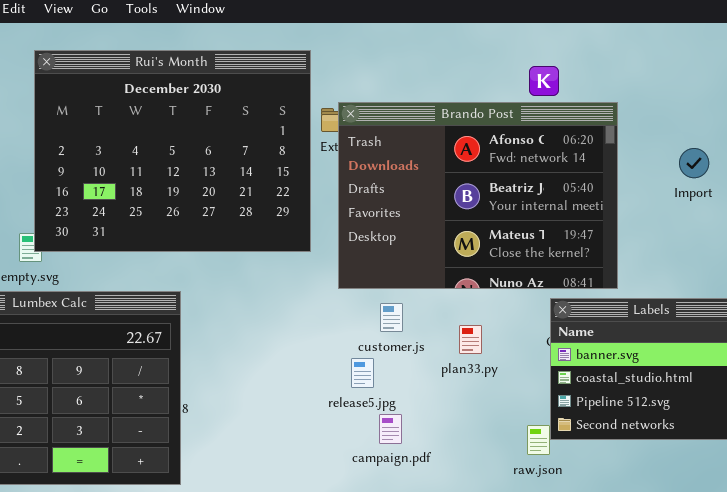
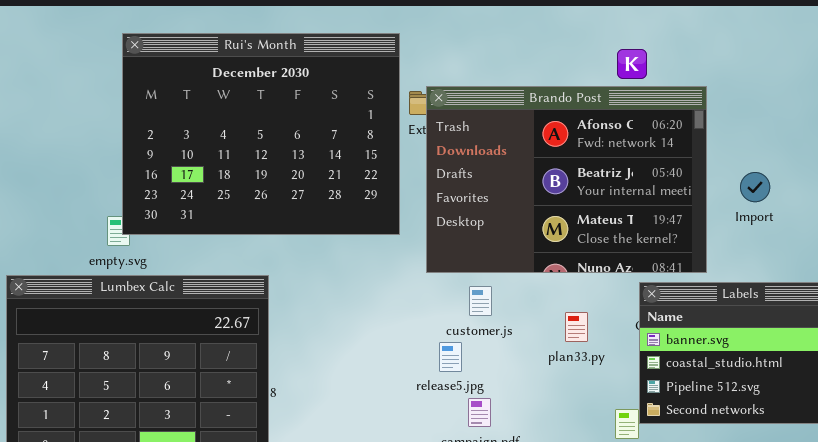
Import: [679,148,709,178] -> [740,172,770,202], moved
plan33.py: [459,325,482,354] -> [565,312,588,342], moved

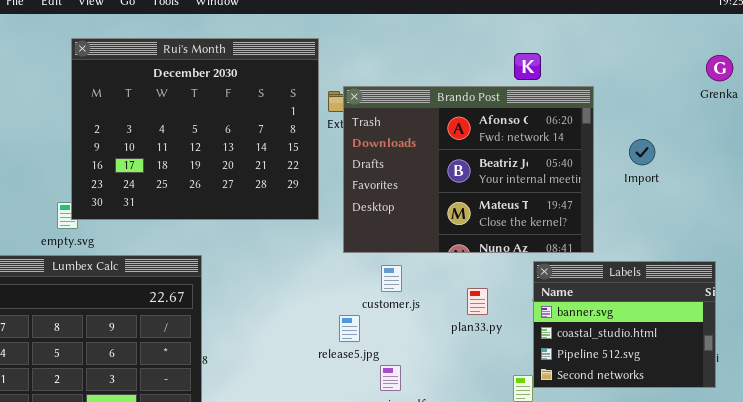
Import: [740,172,770,202] -> [629,139,655,165], moved
release5.jpg: [439,342,462,372] -> [339,315,360,342], moved

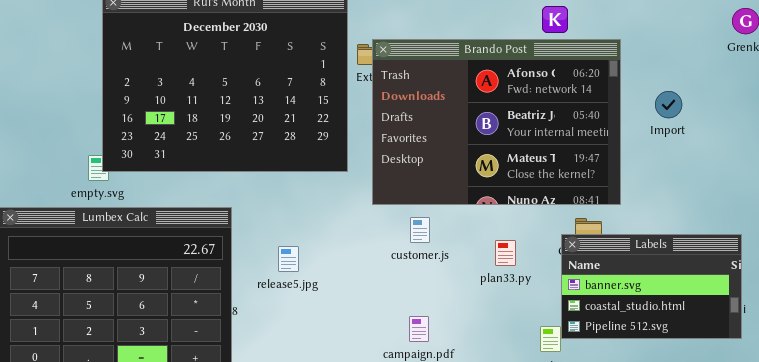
Labels: [533,261,716,388] -> [561,234,742,339], resized
release5.jpg: [339,315,360,342] -> [278,246,299,272], moved

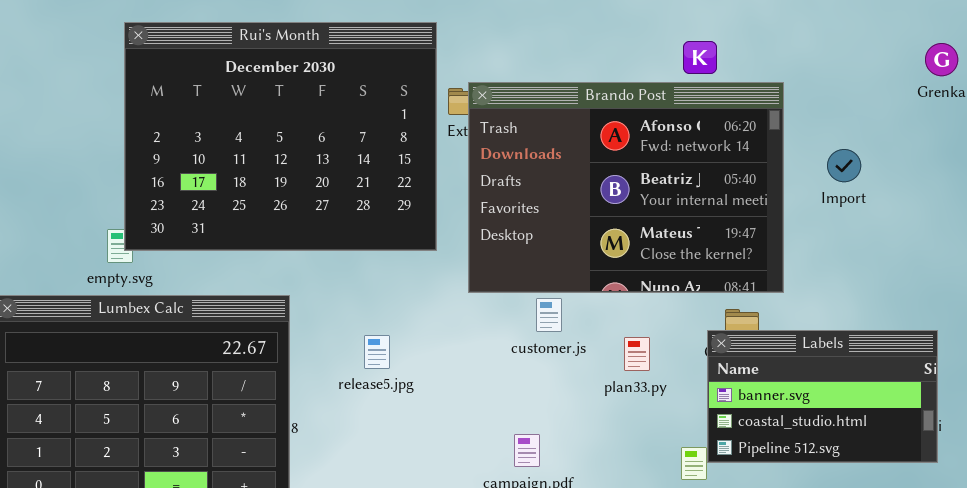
customer.js: [410,217,430,243] -> [536,298,562,332], moved
release5.jpg: [278,246,299,272] -> [364,335,390,369], moved

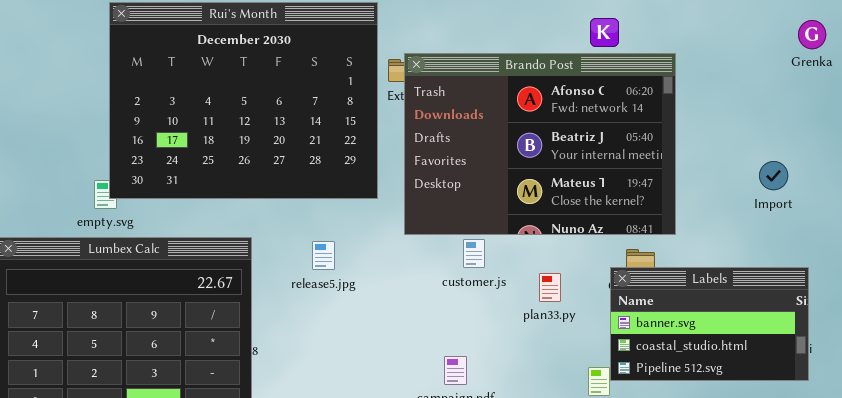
Import: [827,149,861,182] -> [759,161,788,190], moved
release5.jpg: [364,335,390,369] -> [312,241,335,270], moved

